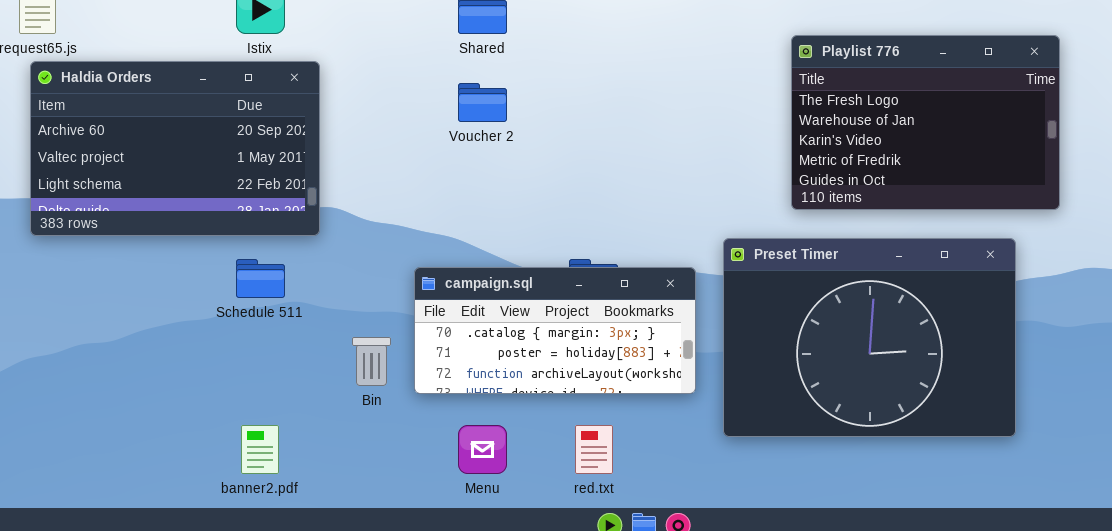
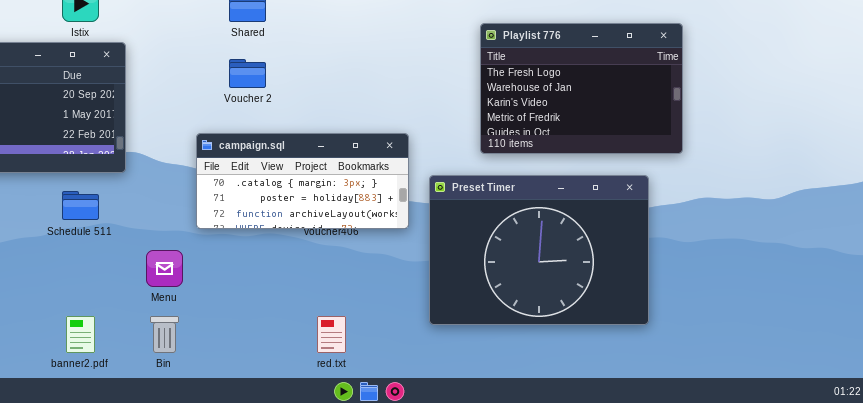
campaign.sql: [414,267,696,394] -> [196,133,409,229], moved
Bin: [352,337,391,386] -> [150,316,179,353], moved
Menu: [458,425,507,474] -> [146,250,183,287], moved

